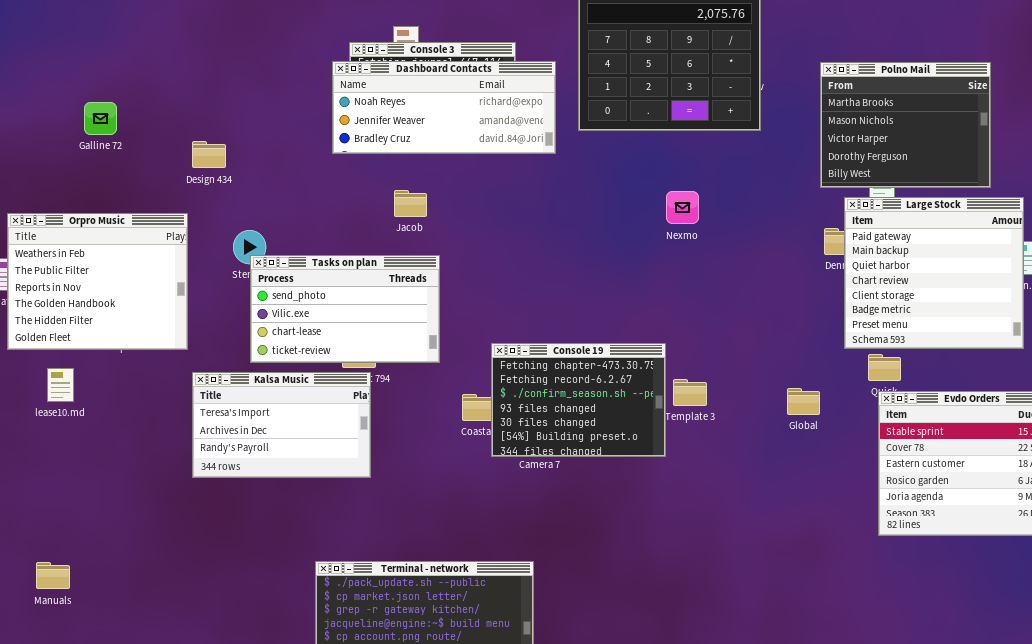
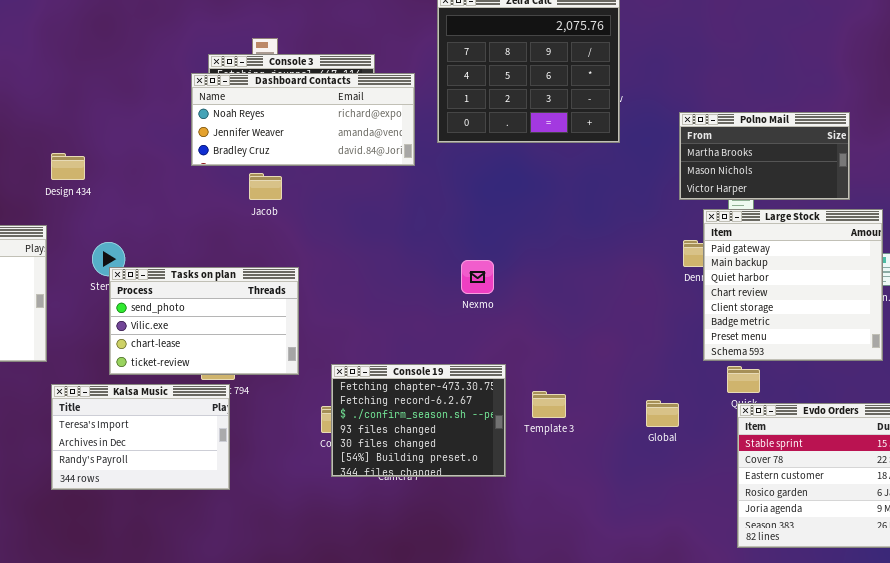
Polno Mail: [820,62,991,188] -> [679,112,850,200], resized
Jacob: [394,190,427,217] -> [249,173,282,200], moved
Nexmo: [666,191,699,224] -> [461,260,494,294], moved
Console 19: [491,343,666,457] -> [331,364,506,477], moved

